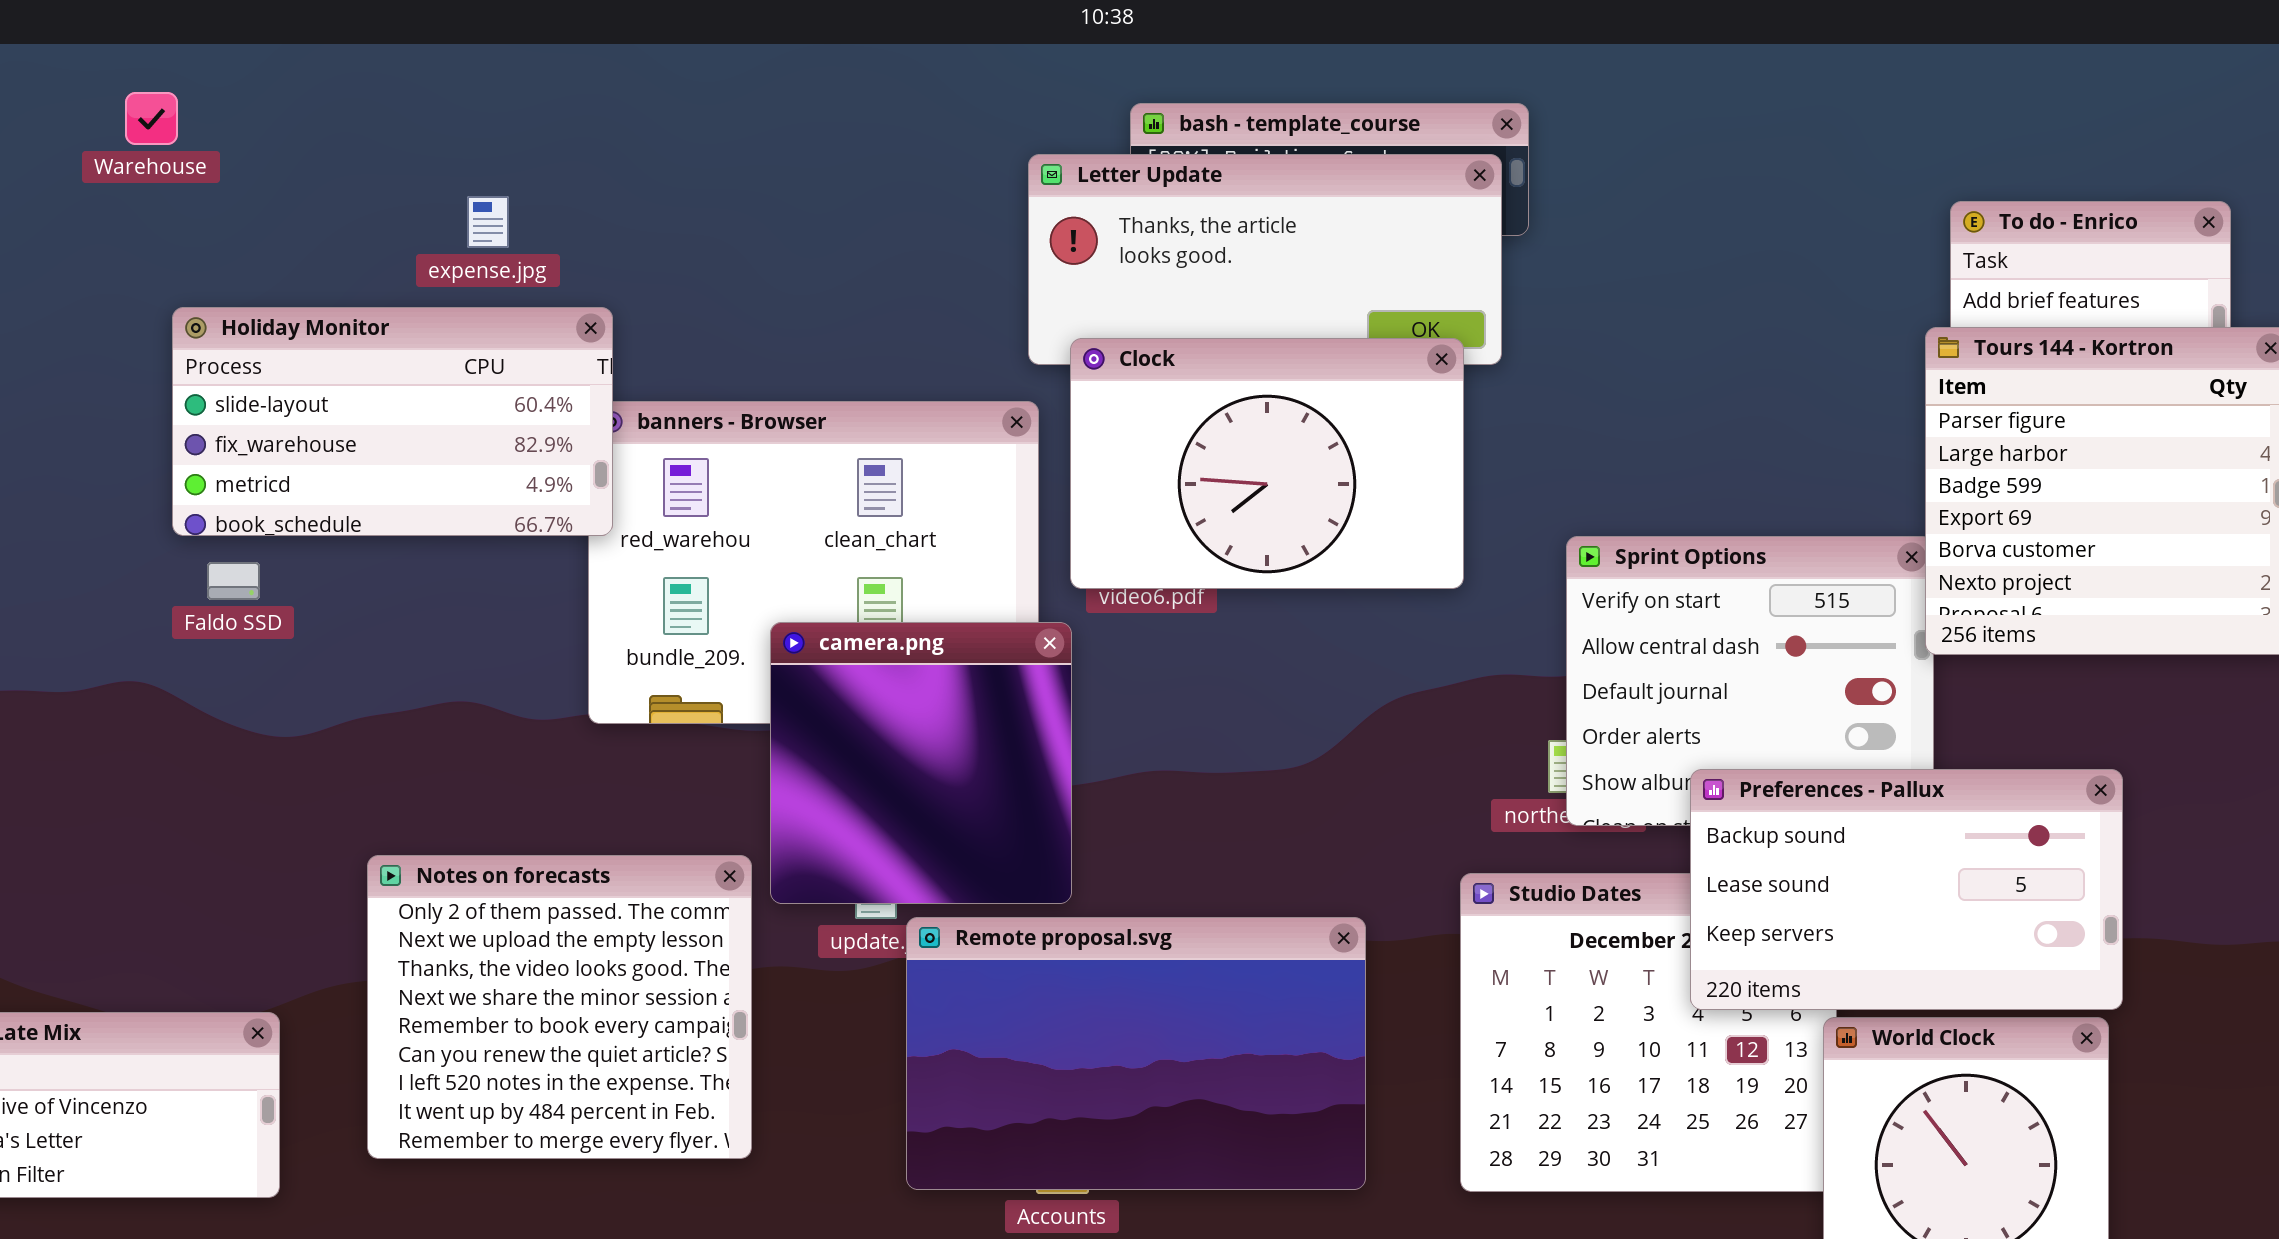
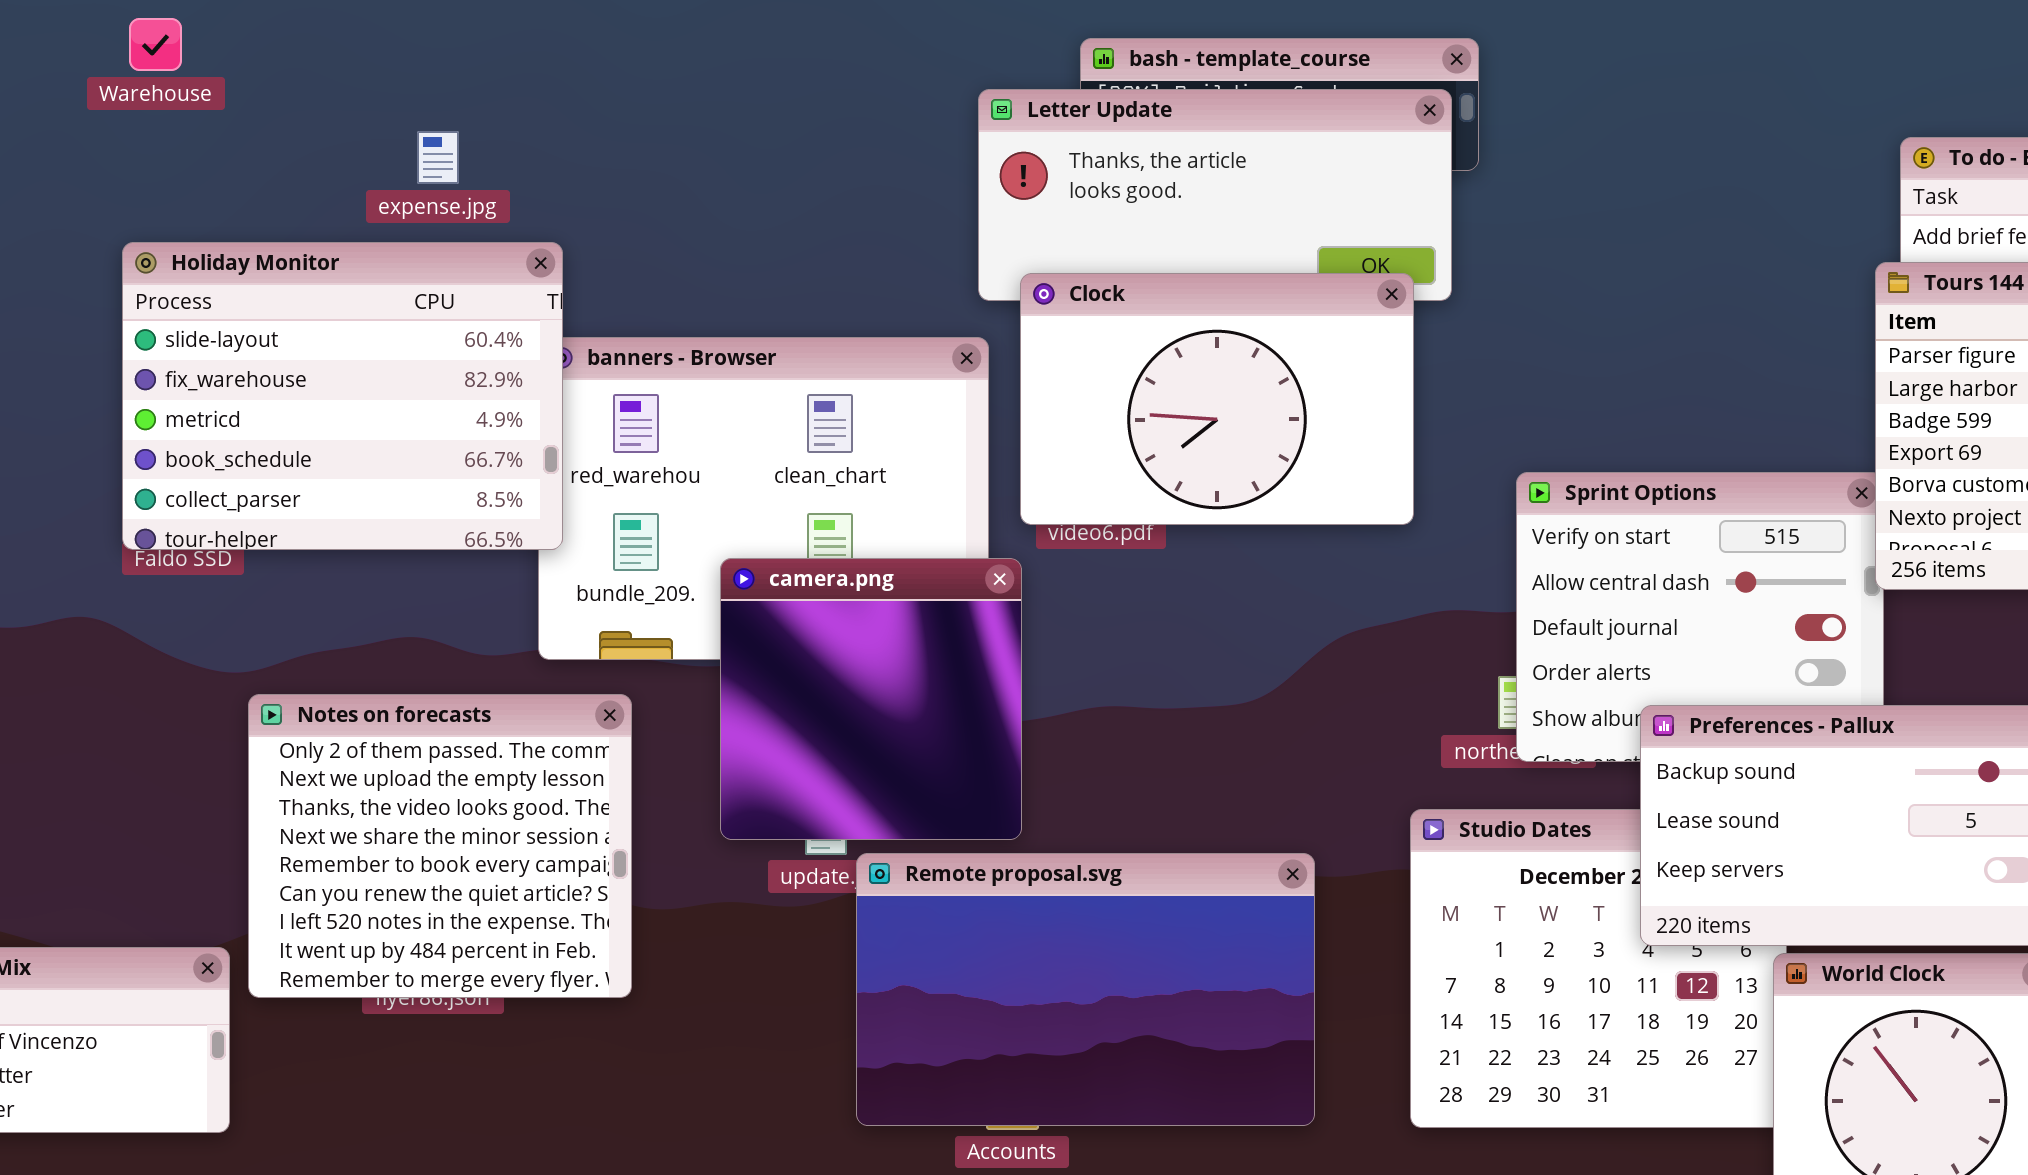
Warehouse: [125,92,178,145] -> [129,18,182,71], moved
Holiday Monitor: [172,307,613,536] -> [122,242,563,550], resized
Notes on forecasts: [367,855,752,1159] -> [248,694,632,998], moved

